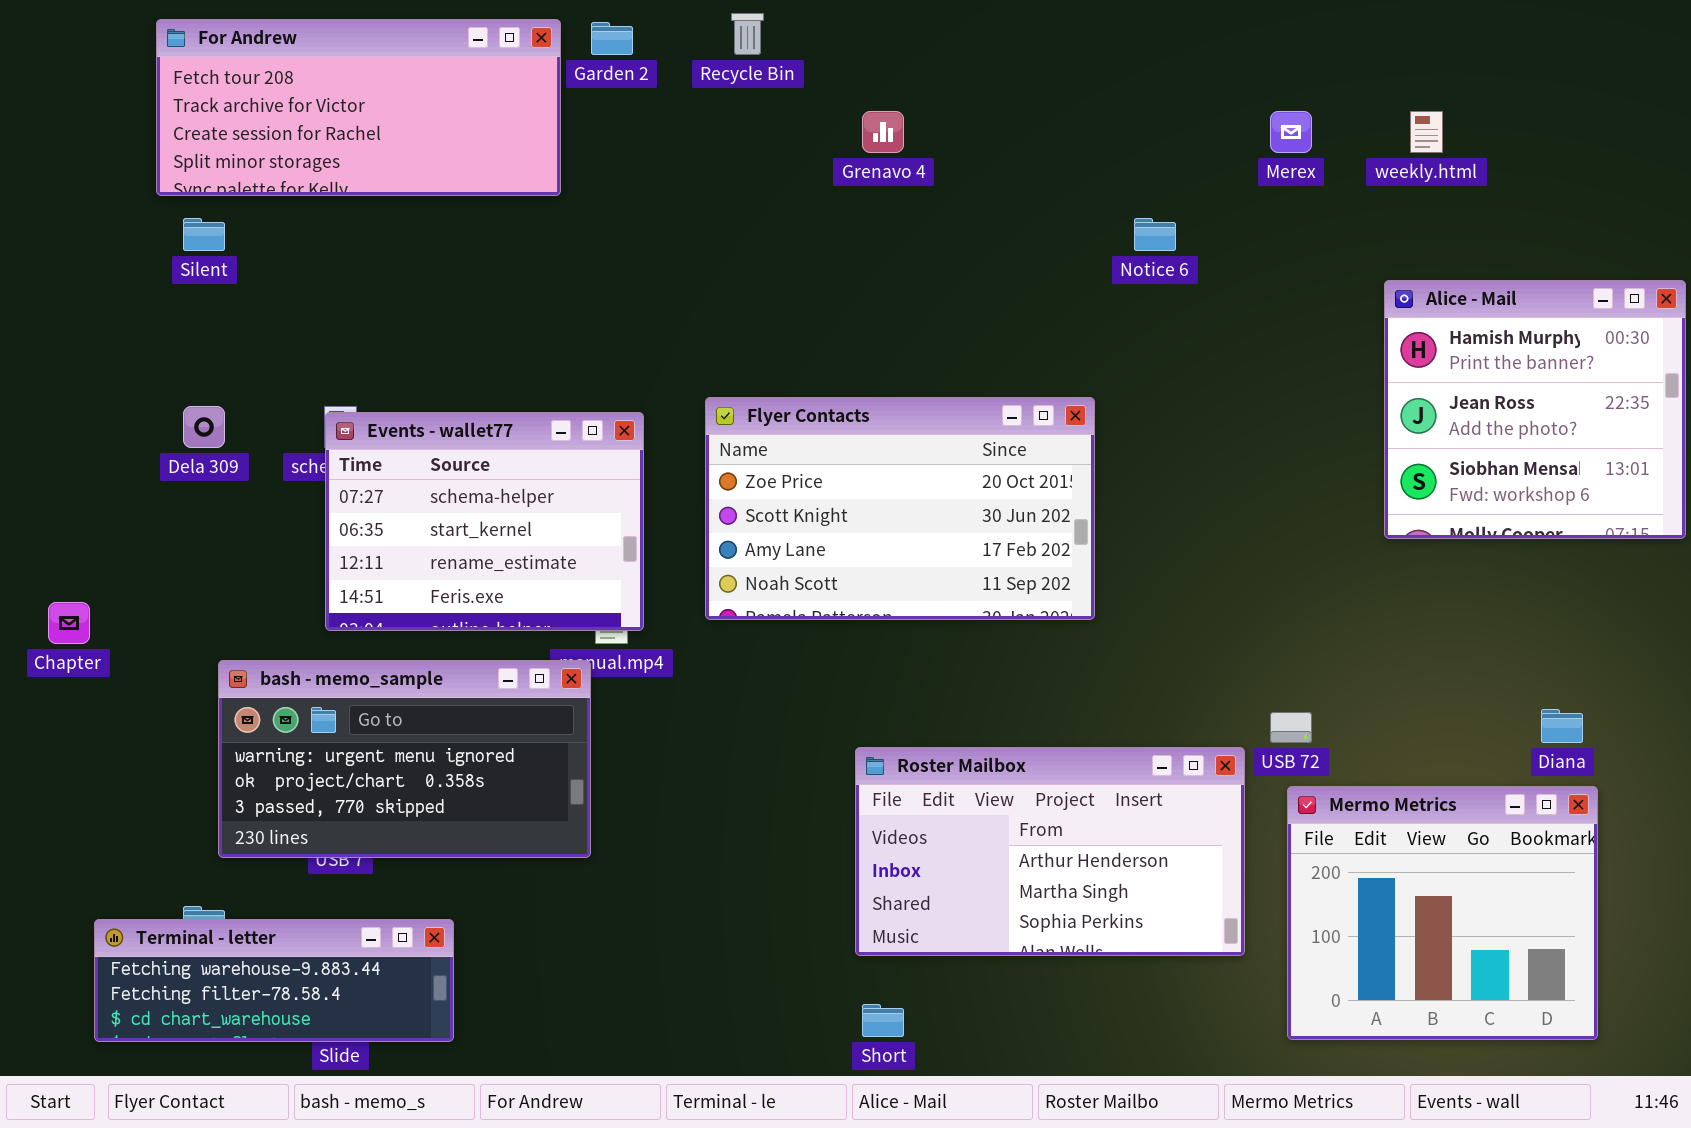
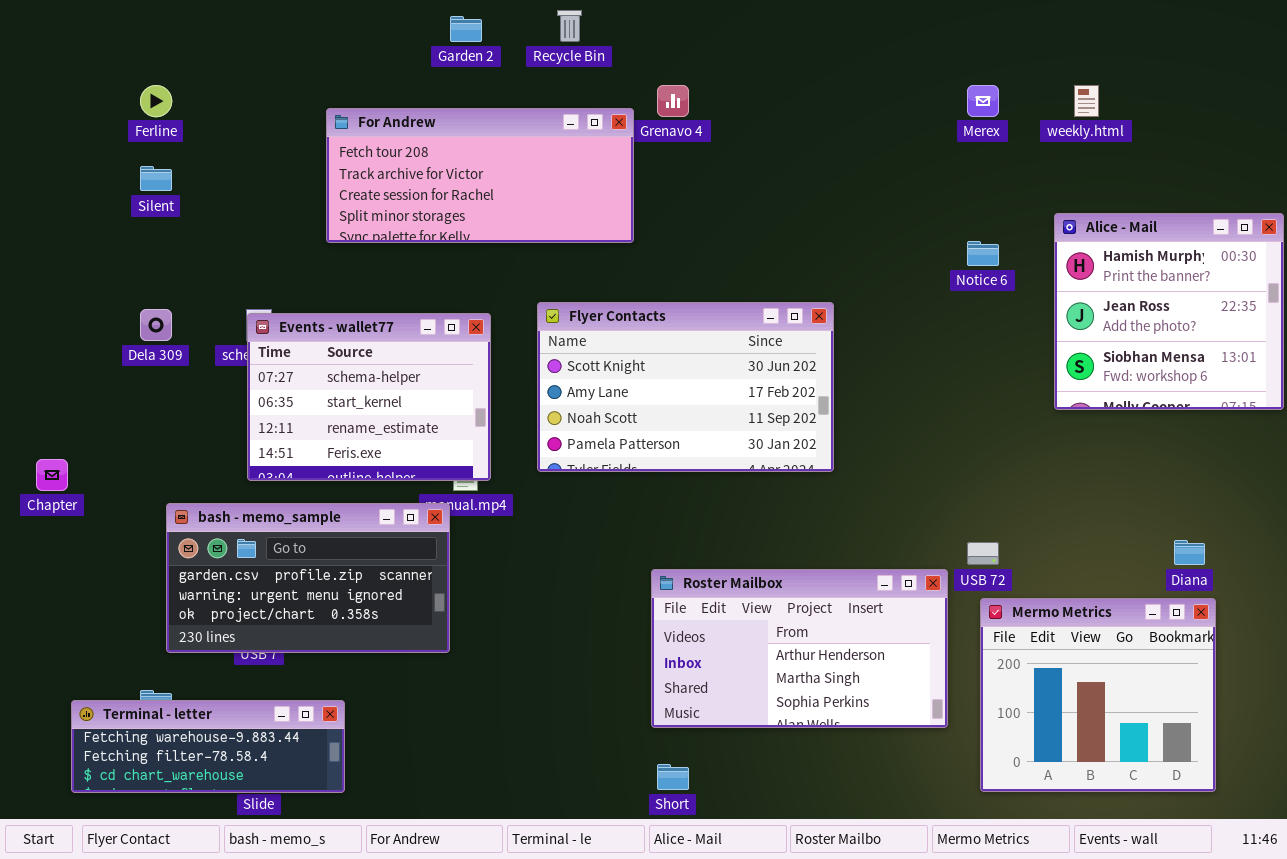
For Andrew: [156,19,561,196] -> [326,108,634,243], moved
Notice 6: [1134,218,1176,251] -> [967,241,999,266], moved
Flyer Contacts: [705,397,1095,620] -> [537,302,834,472], scrolled down 1 row
bash - memo_sample: [218,660,591,858] -> [166,503,450,653], scrolled up 1 row

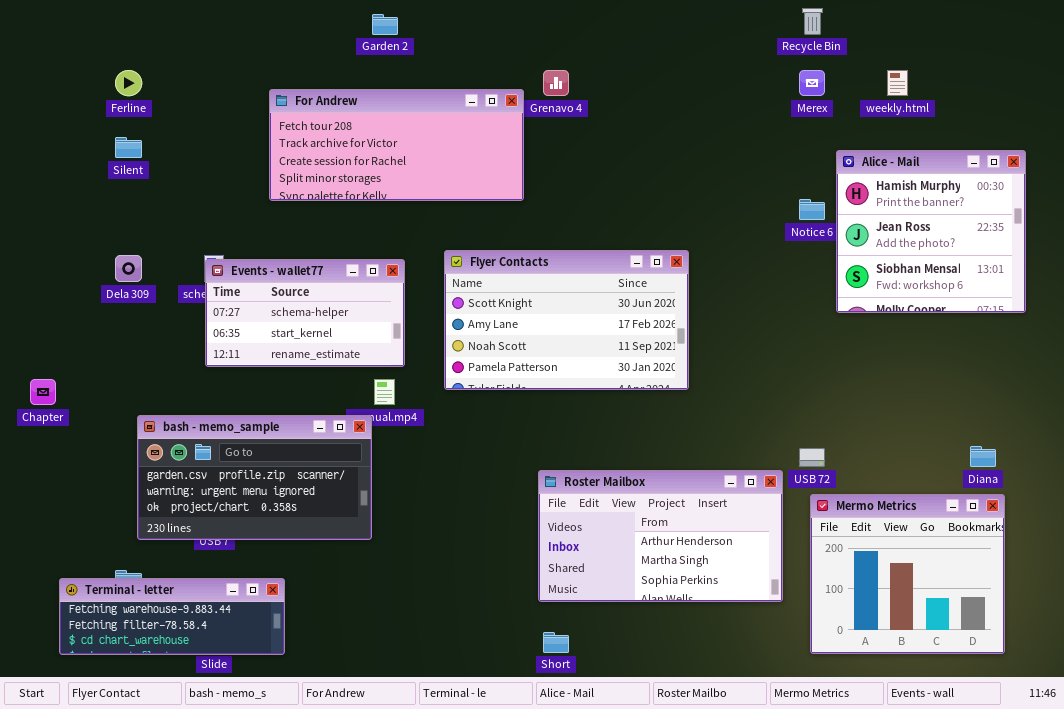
Recycle Bin: [557,10,582,42] -> [802,8,823,35], moved
Alice - Mail: [1054,213,1284,410] -> [836,150,1026,313], moved
Events - wallet77: [247,313,491,481] -> [205,259,405,367], resized

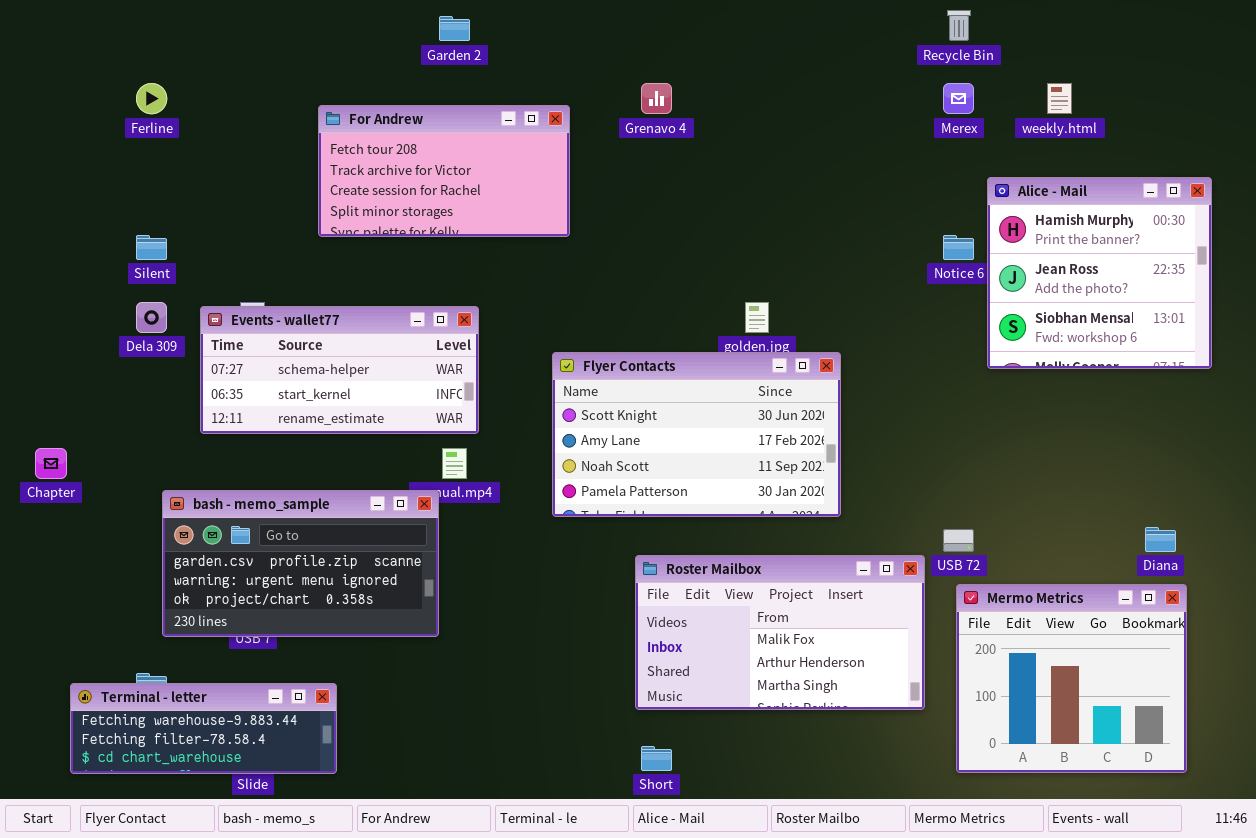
For Andrew: [269,89,524,201] -> [318,105,570,237], resized
Silent: [115,137,142,158] -> [136,235,167,260], moved
Flyer Contacts: [444,250,689,390] -> [552,352,841,517], moved
Events - wallet77: [205,259,405,367] -> [200,306,479,434], resized
Roster Mailbox: [538,470,783,602] -> [635,555,925,710], scrolled up 1 row

